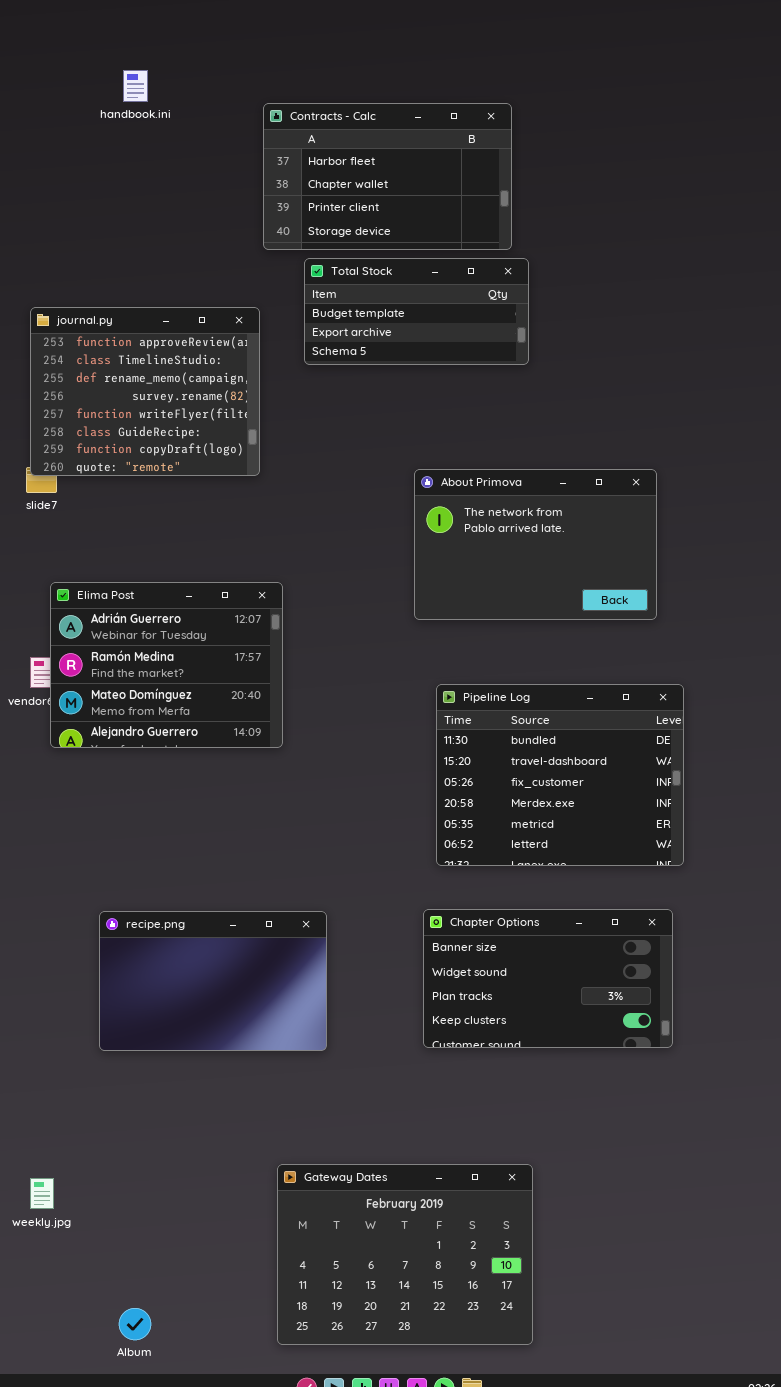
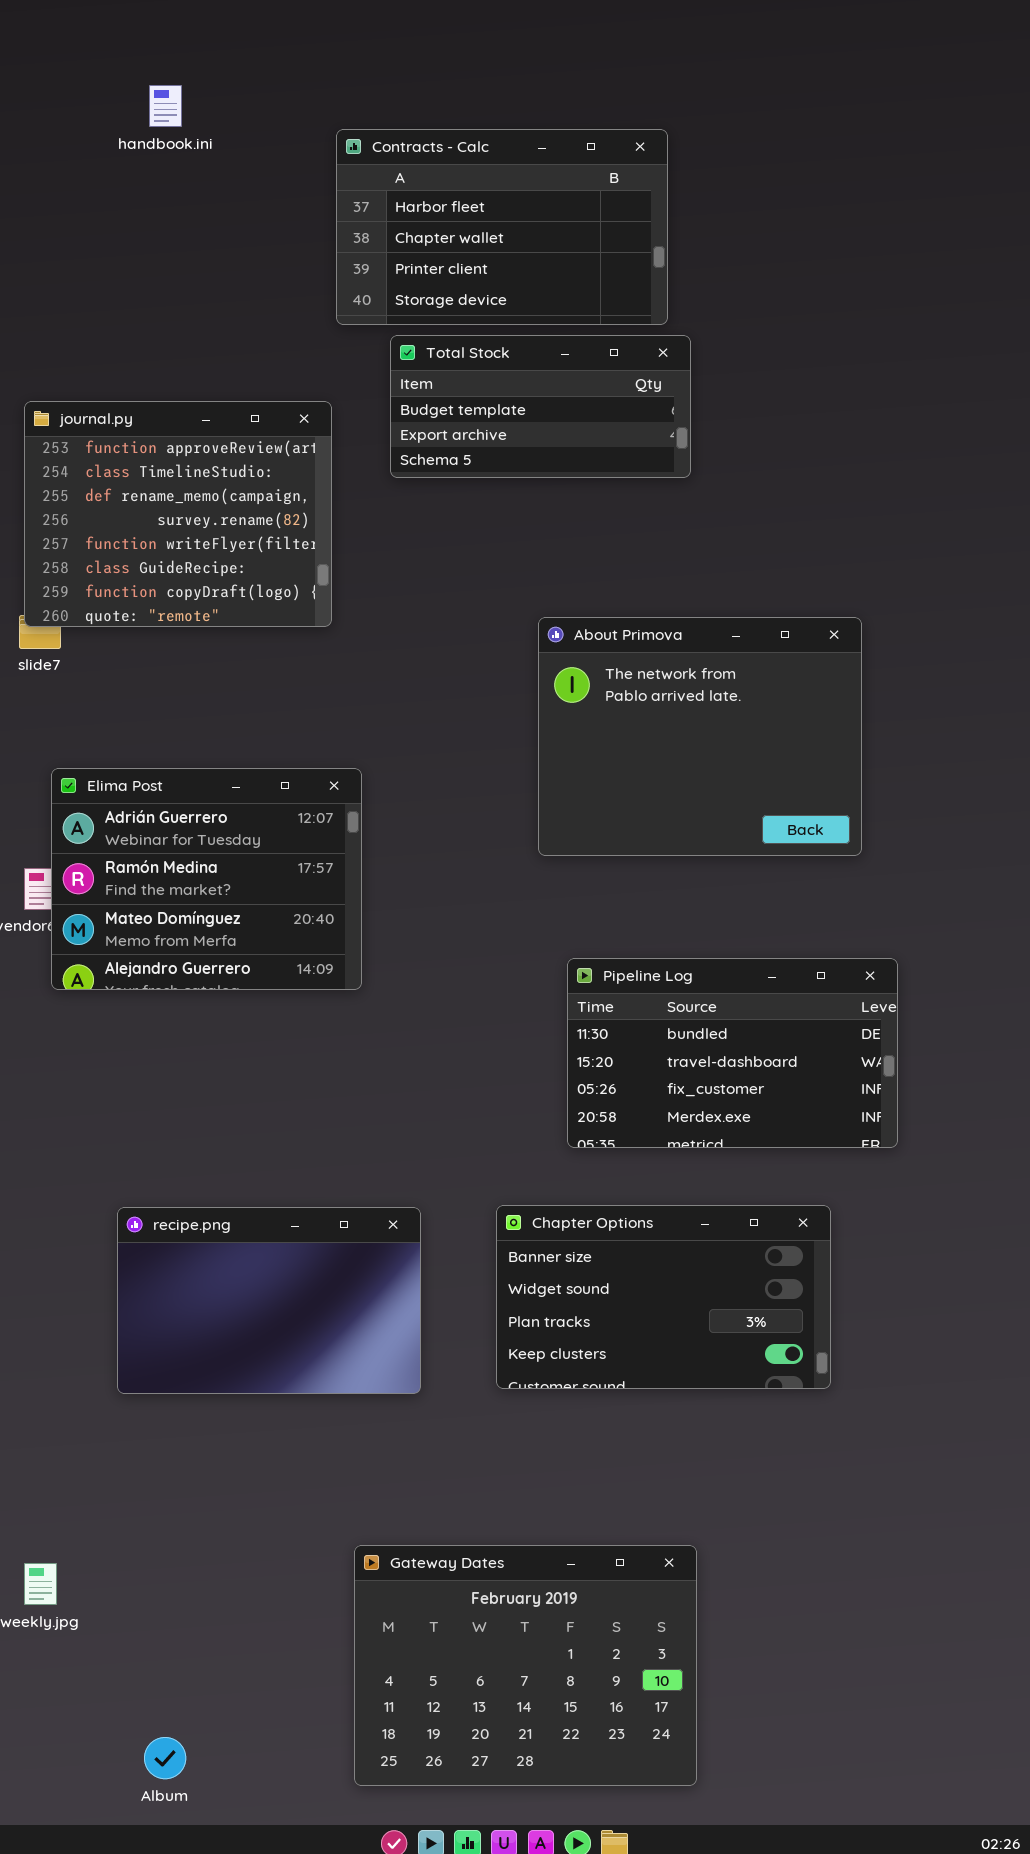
About Primova: [414,469,657,620] -> [538,617,862,856], resized
Pipeline Log: [436,684,684,866] -> [567,958,898,1148], resized
Chapter Options: [423,909,673,1048] -> [496,1205,831,1389], moved

